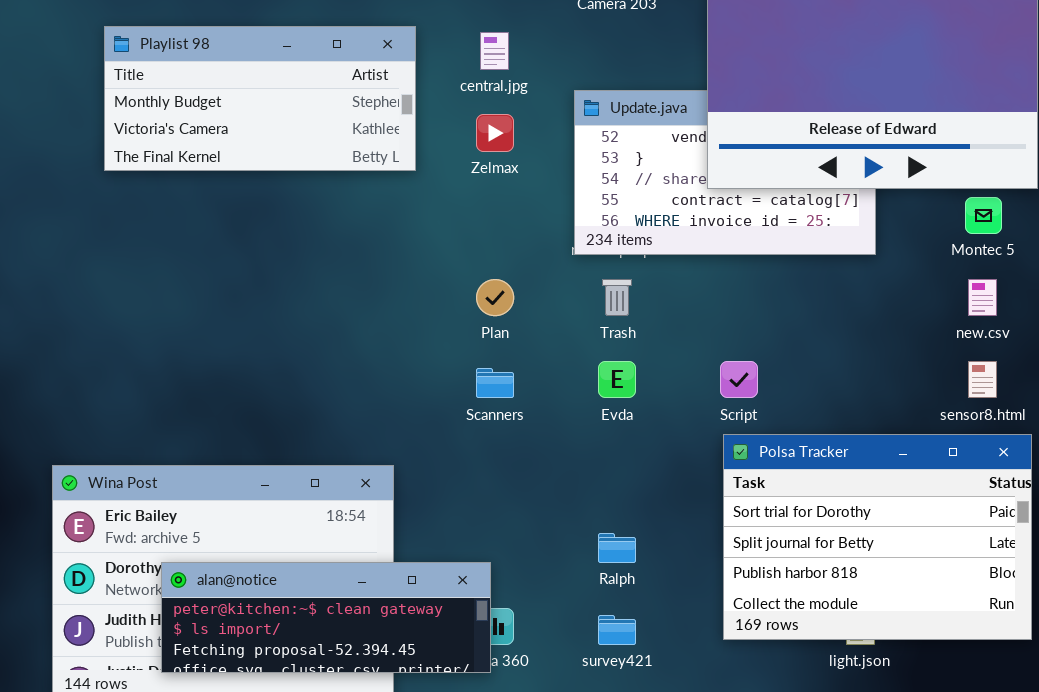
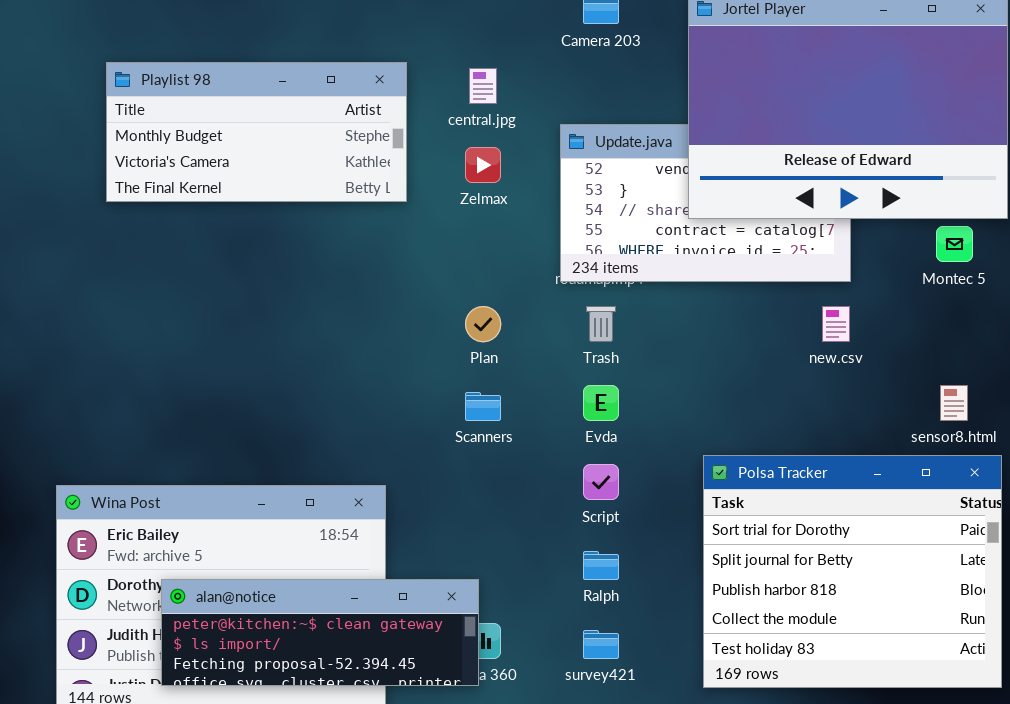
new.csv: [968,279,997,316] -> [822,306,850,342], moved
Script: [720,361,758,398] -> [583,464,619,500], moved
Polsa Tracker: [723,434,1032,640] -> [703,455,1002,688], resized

